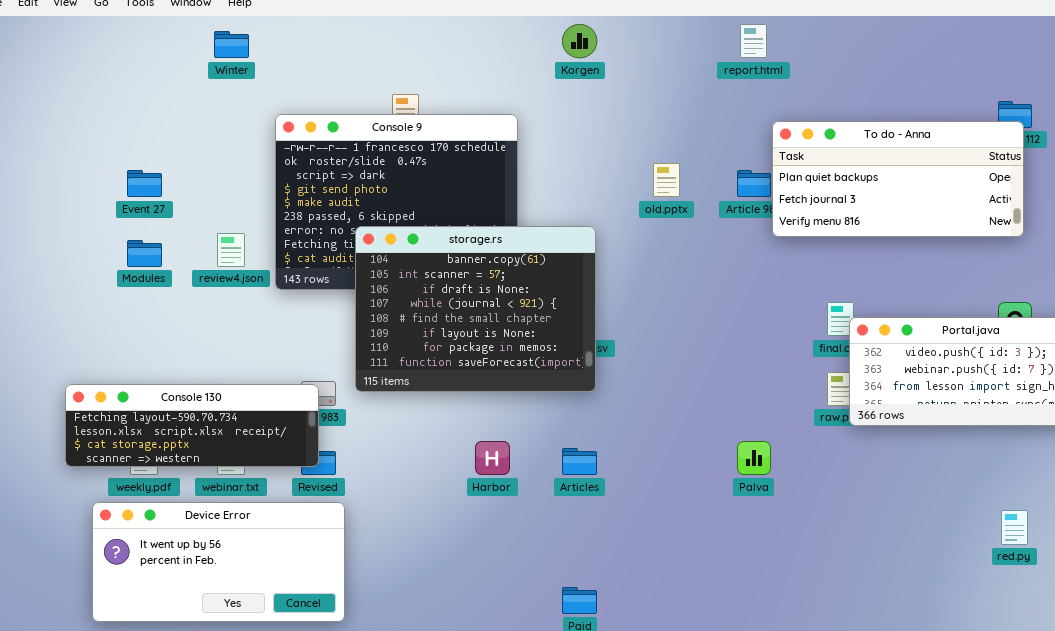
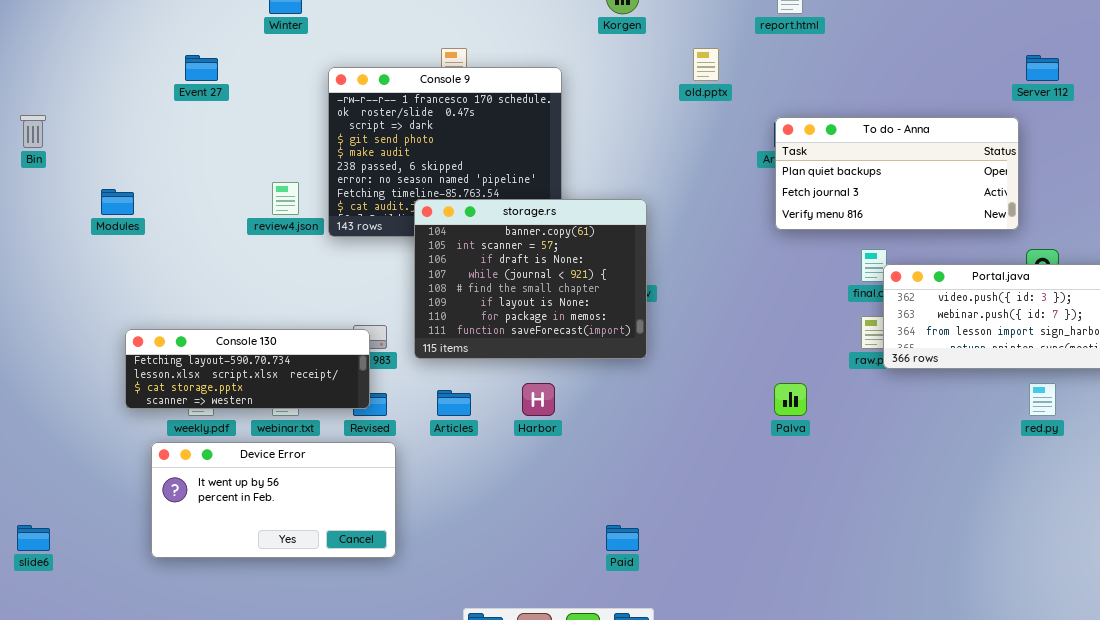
To do - Anna: [772,121,1024,237] -> [775,117,1019,230], moved
old.pptx: [653,163,680,197] -> [693,48,719,81], moved
Event 27: [127,170,162,197] -> [185,55,218,81], moved
storage.rs: [355,226,596,392] -> [414,199,647,359], moved
Modules: [127,240,162,267] -> [101,189,134,215], moved
Articles: [562,448,597,475] -> [437,390,471,416], moved
red.py: [1001,510,1028,545] -> [1029,383,1056,416], moved

